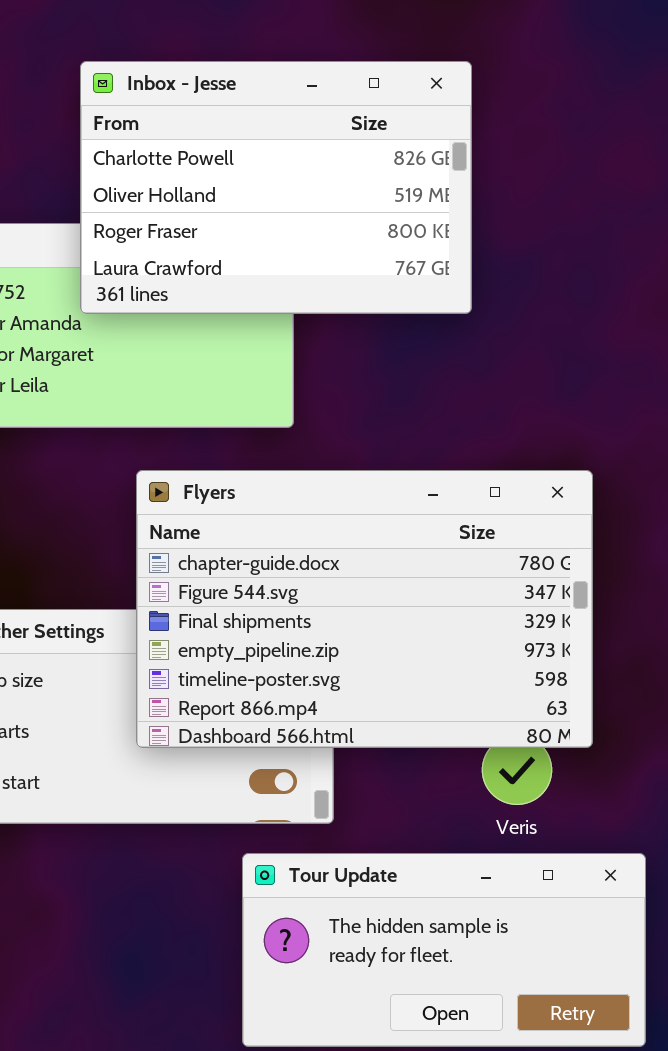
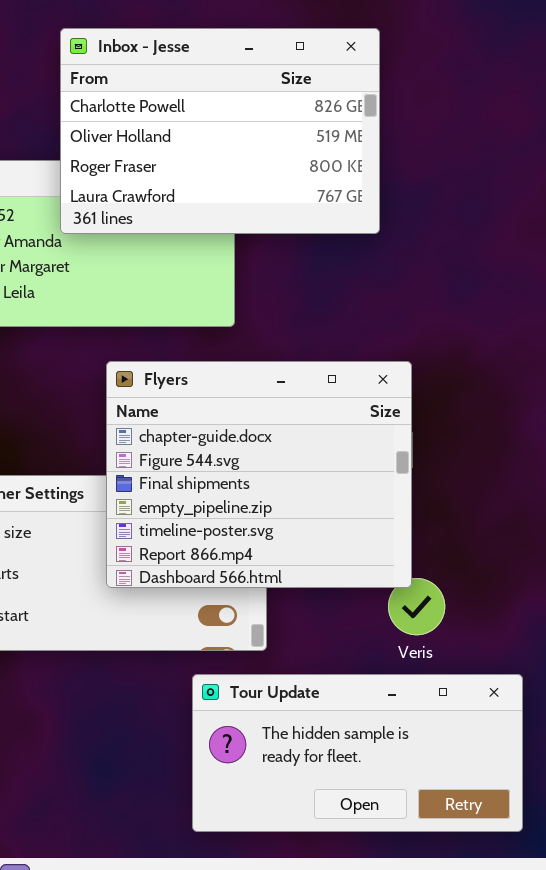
Flyers: [136,470,593,748] -> [106,361,412,588], resized

